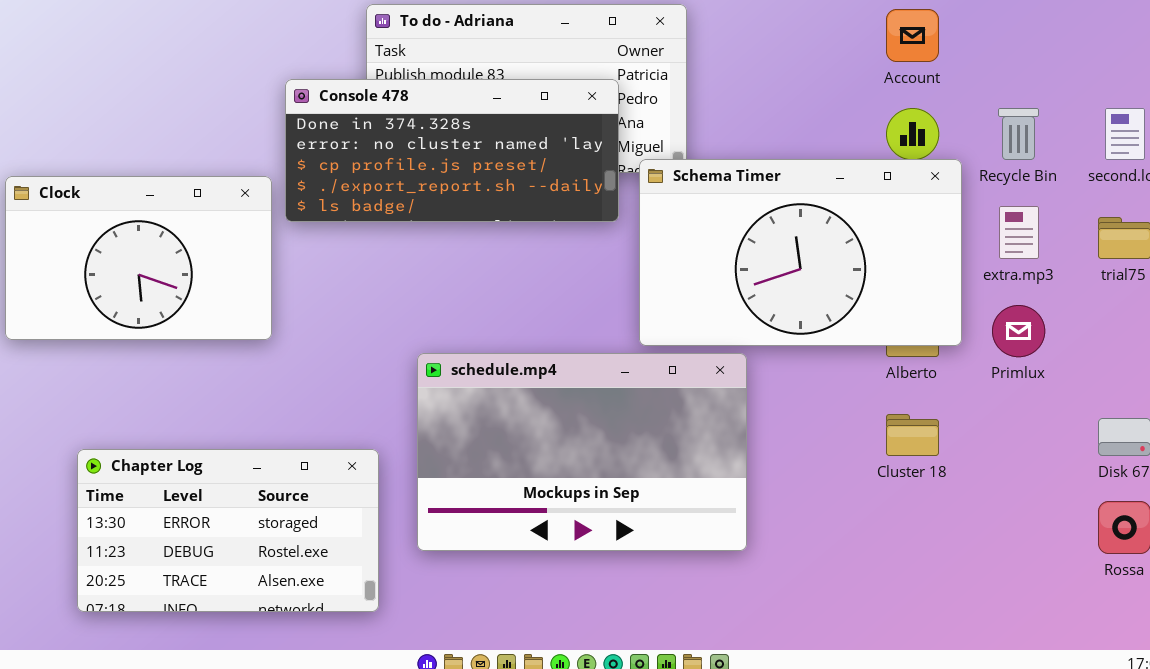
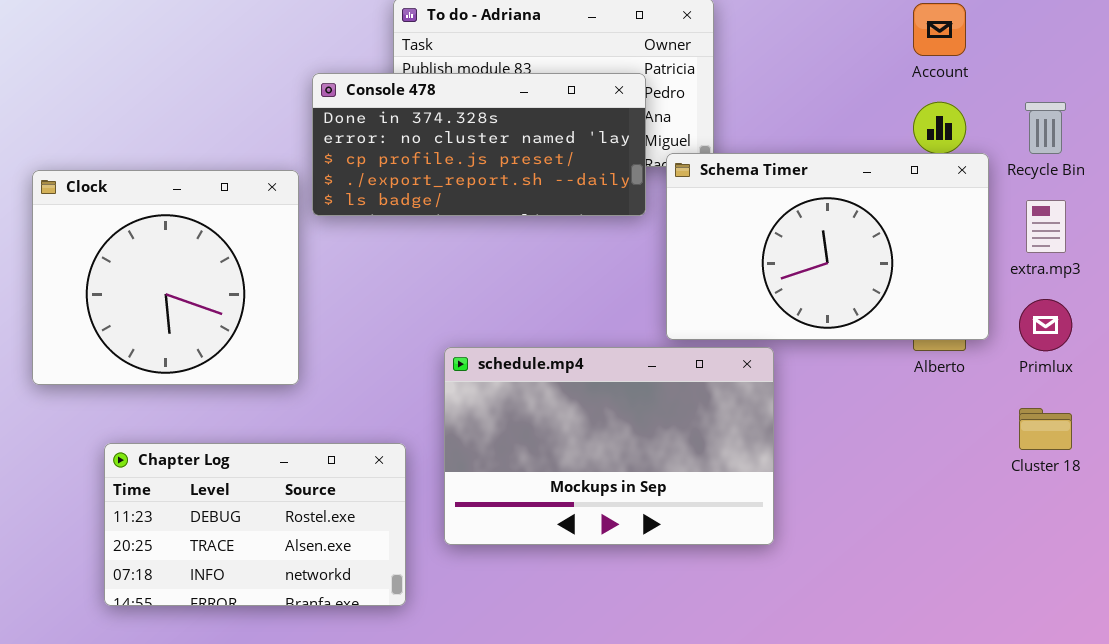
Clock: [5,176,272,340] -> [32,170,299,385], resized
Cluster 18: [886,414,939,456] -> [1019,408,1072,450], moved
Chapter Log: [77,449,379,612] -> [104,443,406,606], scrolled down 1 row

